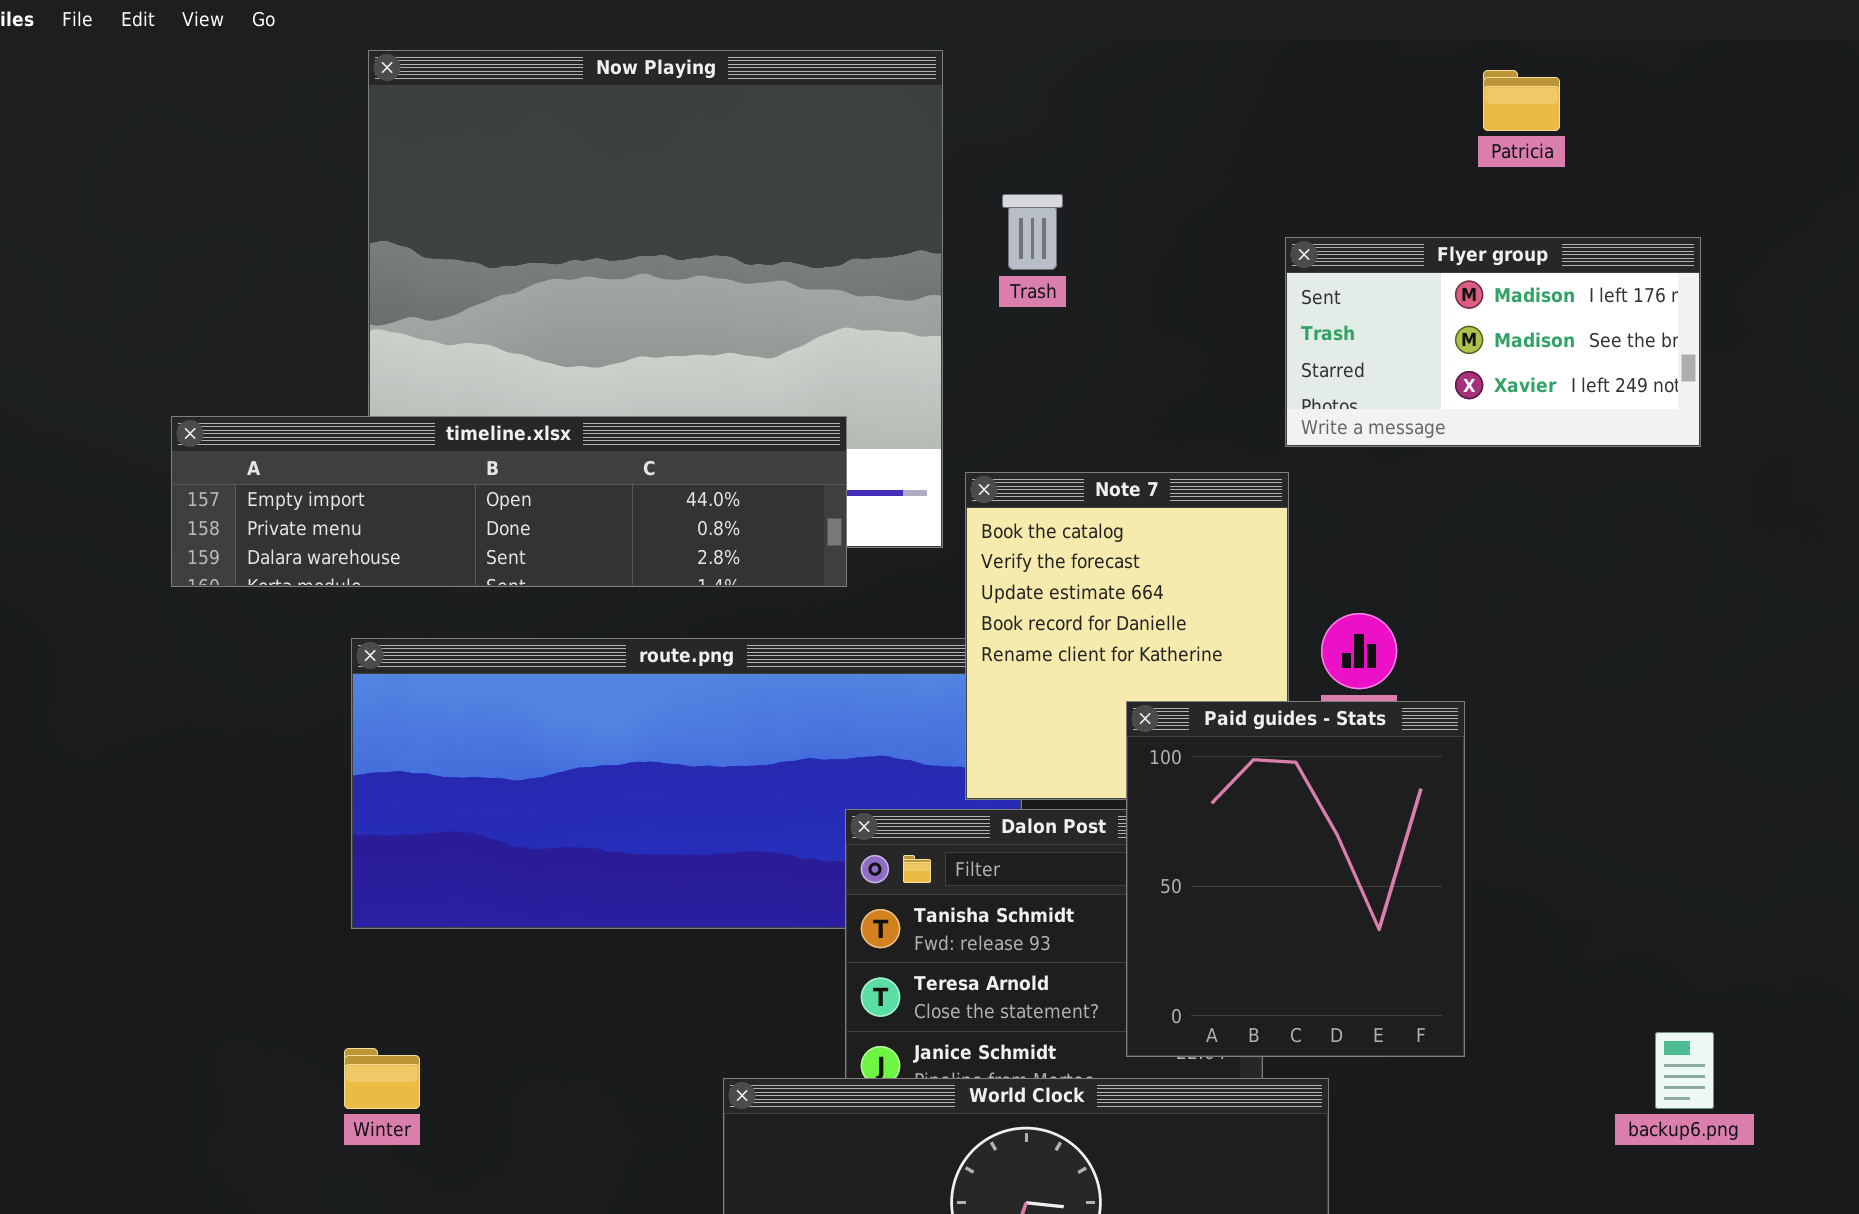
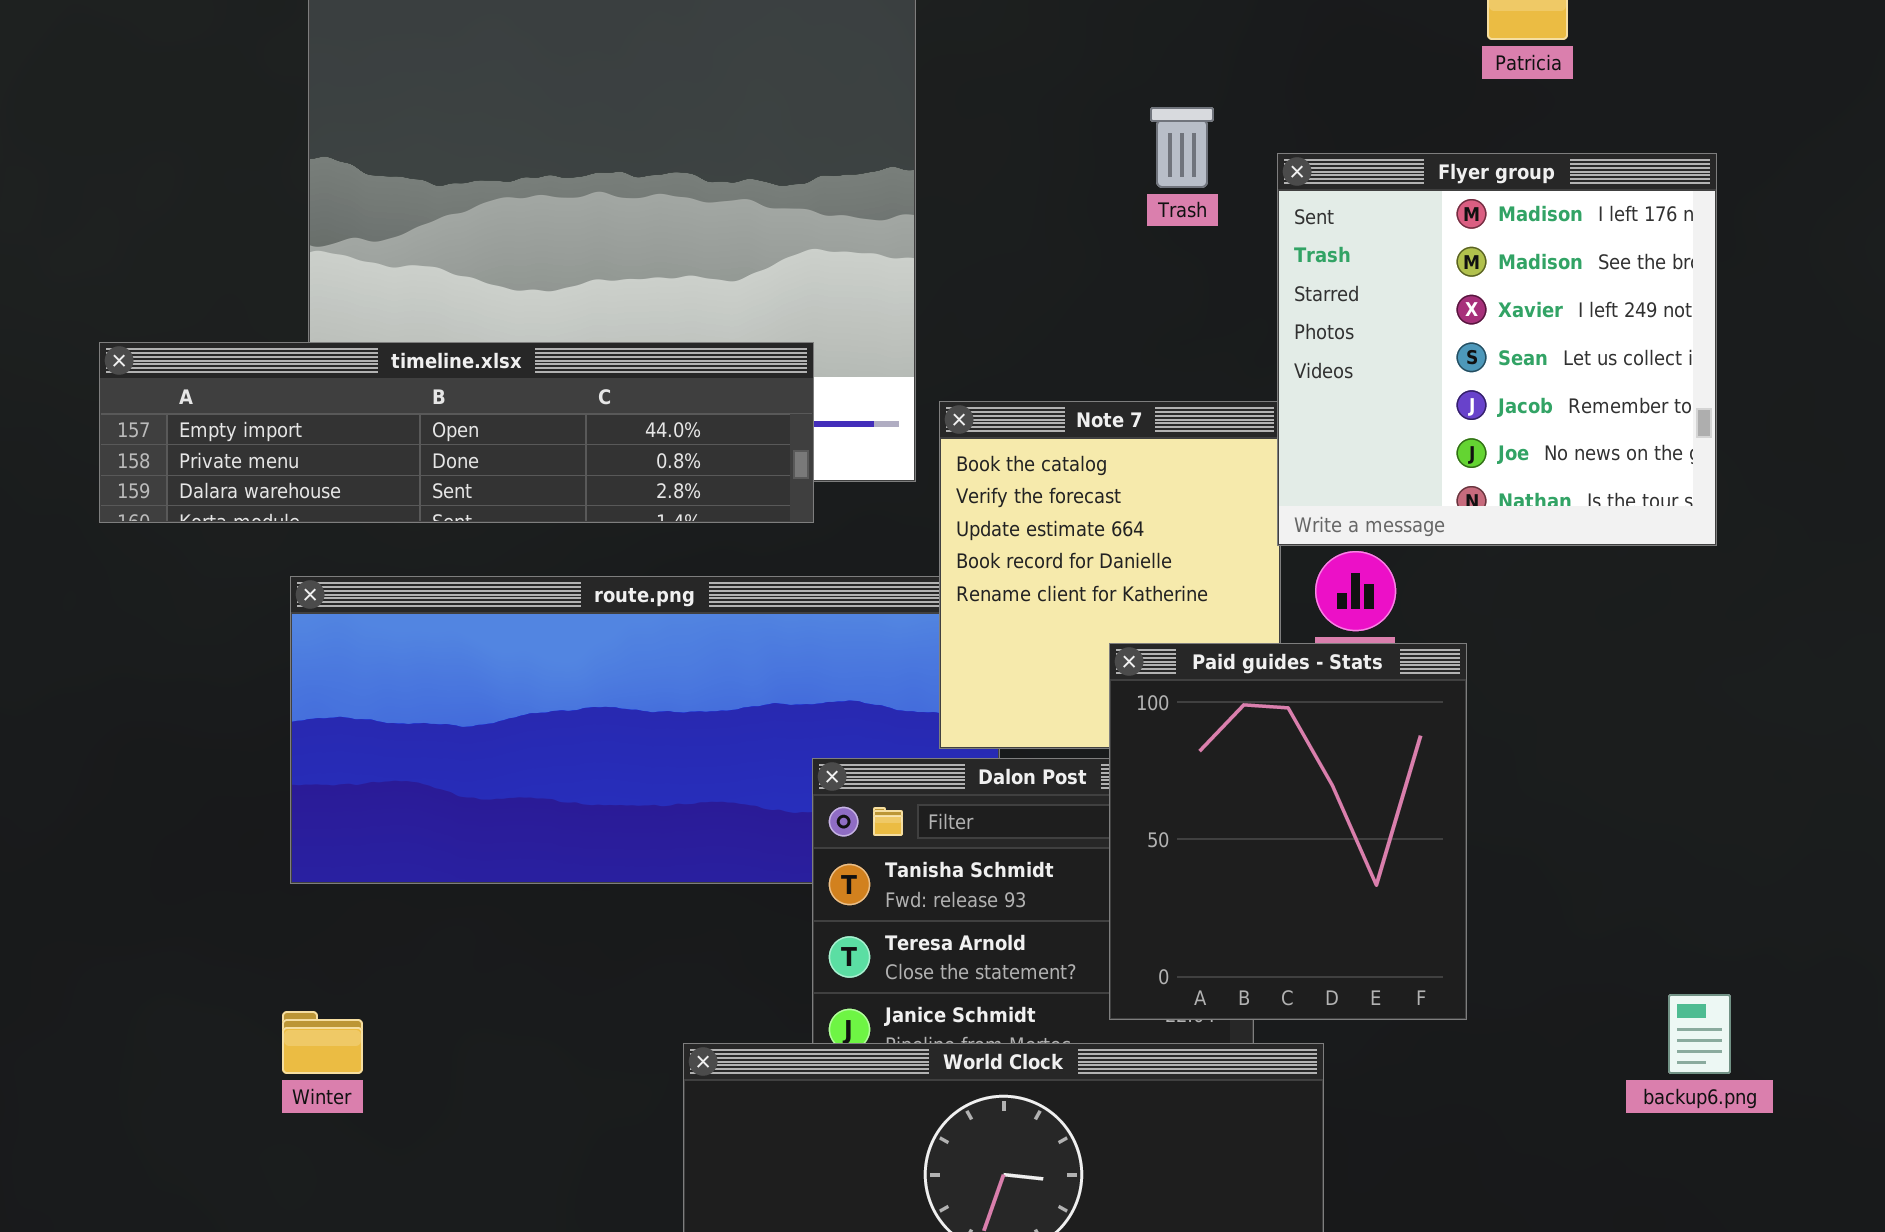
Trash: [1002,194,1063,270] -> [1150,107,1214,188], moved
Flyer group: [1285,237,1701,447] -> [1277,153,1717,546], resized

